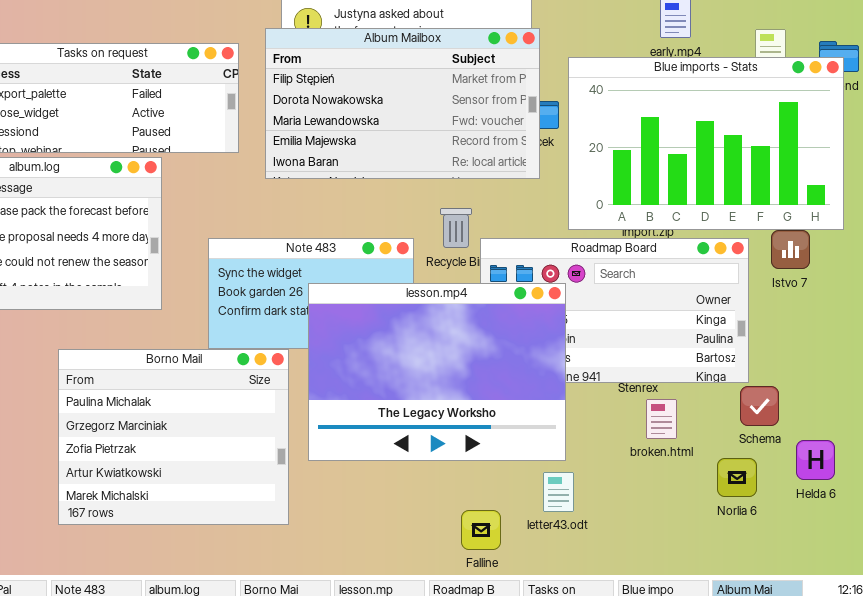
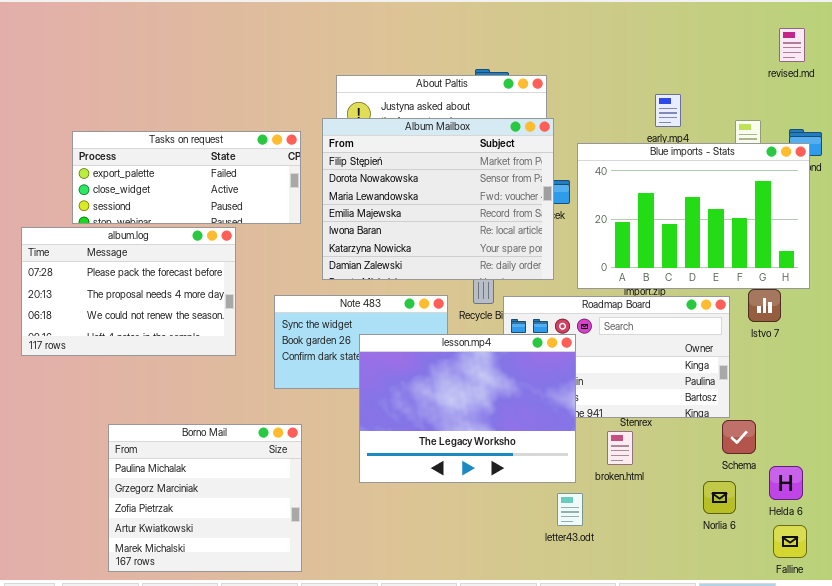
Album Mailbox: [265,28,540,179] -> [322,118,554,280], resized
Borno Mail: [58,349,289,525] -> [108,424,302,572], moved
broken.html: [646,399,677,439] -> [607,431,633,465], moved
Falline: [461,510,501,550] -> [773,525,807,558], moved

